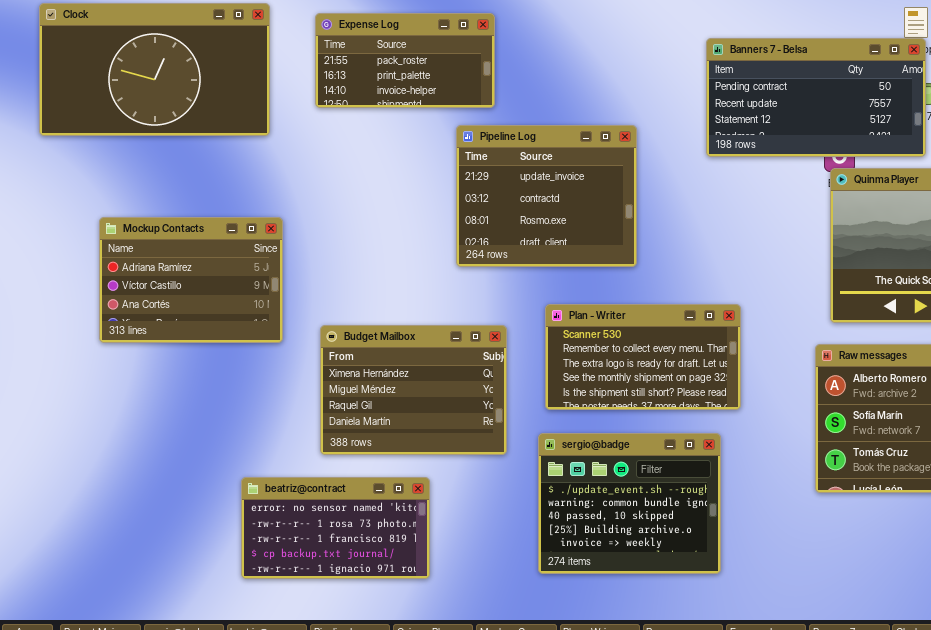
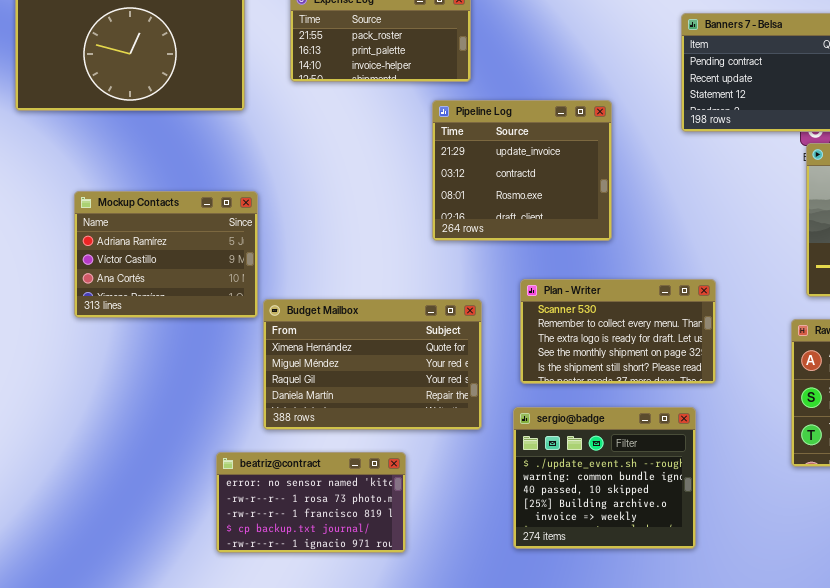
Budget Mailbox: [320,325,507,455] -> [263,299,482,430], resized

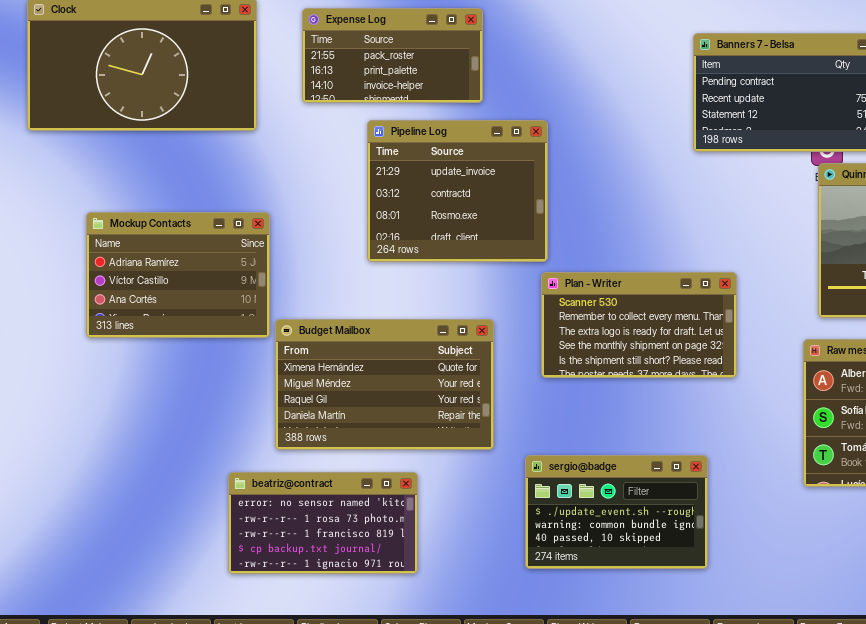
Pipeline Log: [432,100,612,241] -> [367,120,548,262], moved
Plan - Writer: [520,279,716,384] -> [541,272,737,378], moved
sergio@badge: [513,407,696,549] -> [525,455,708,569], resized

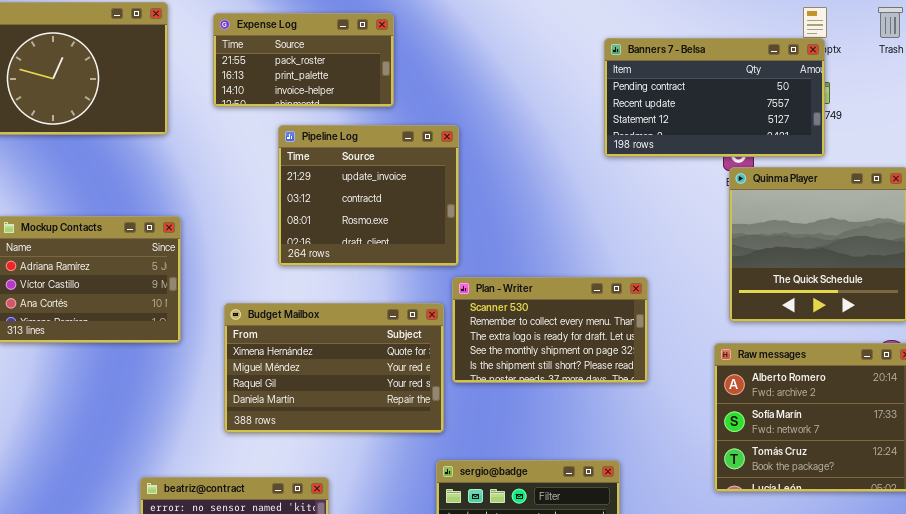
Budget Mailbox: [275,319,494,450] -> [224,303,444,433], moved

